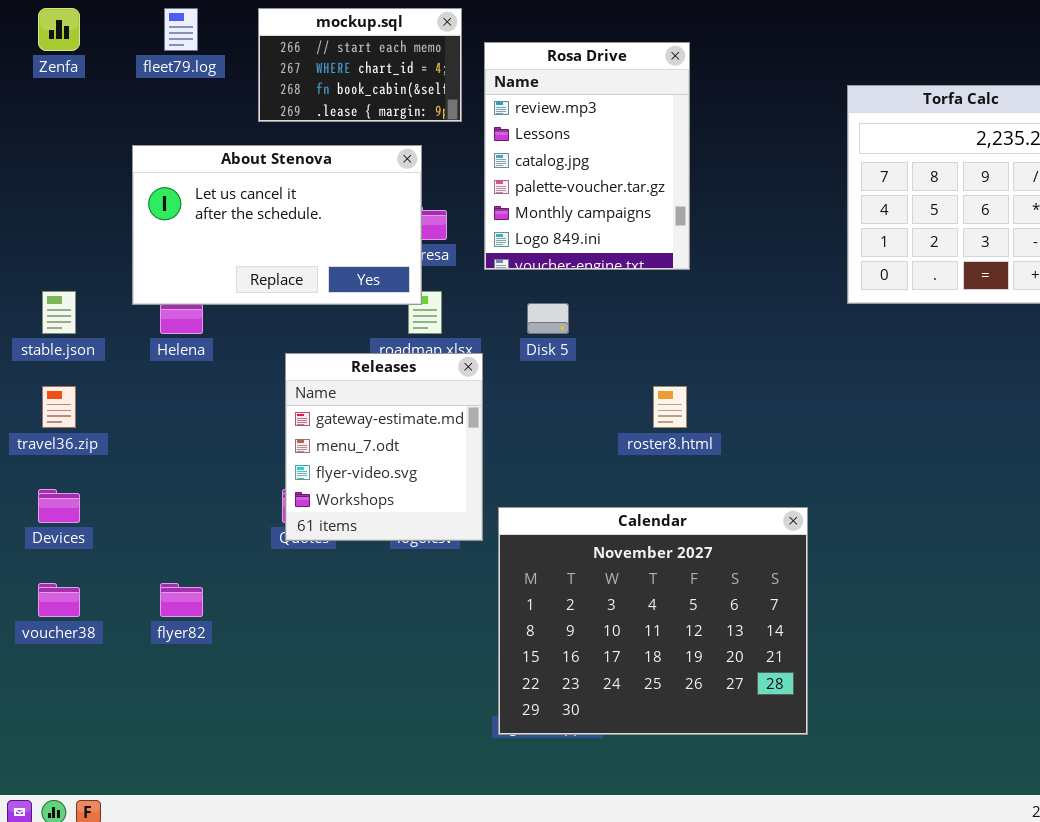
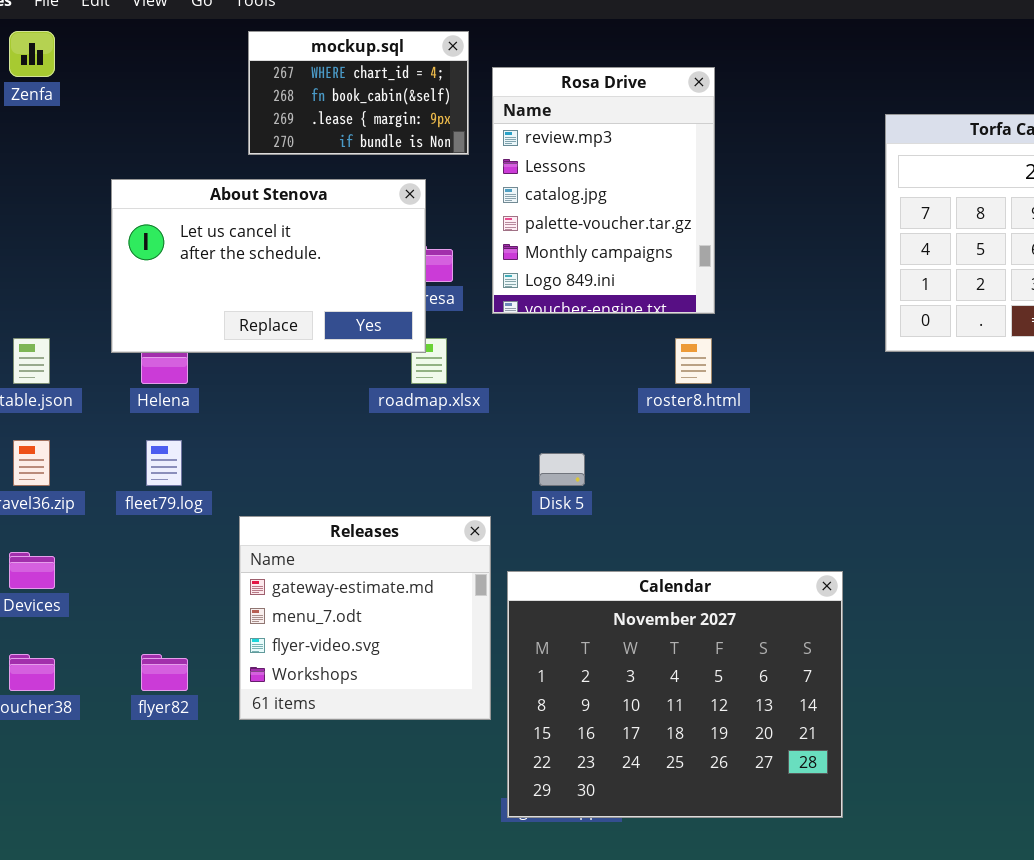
fleet79.log: [164,8,198,51] -> [146,440,182,486], moved
mockup.sql: [258,8,462,122] -> [248,31,469,155], scrolled down 1 row
Disk 5: [527,303,569,334] -> [539,453,585,486], moved
Releases: [285,353,483,541] -> [239,516,491,720], moved, resized
roster8.html: [653,386,687,428] -> [675,338,712,384], moved

